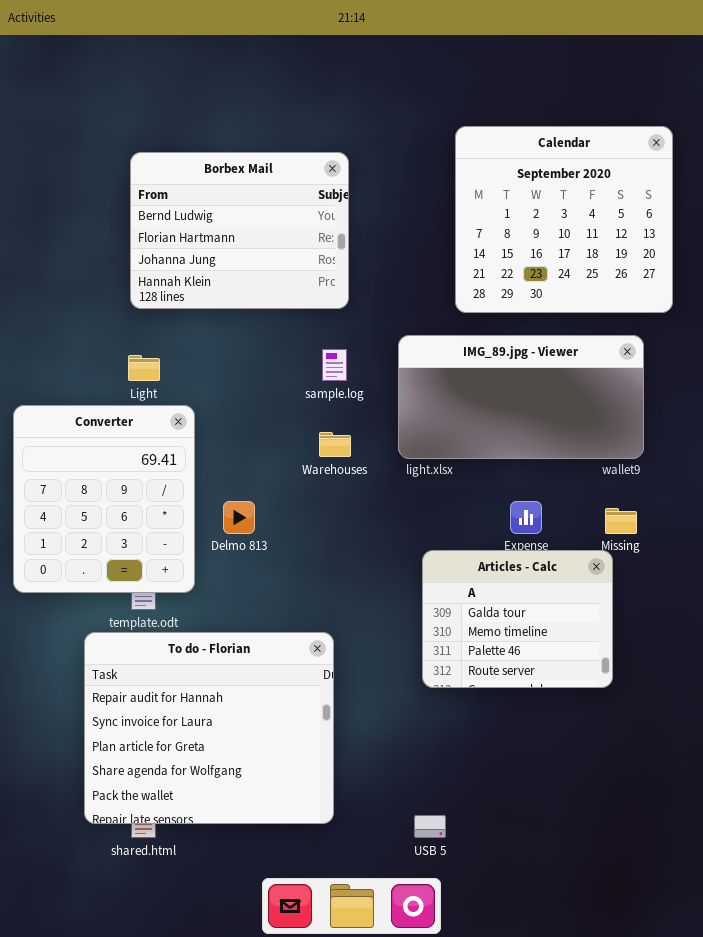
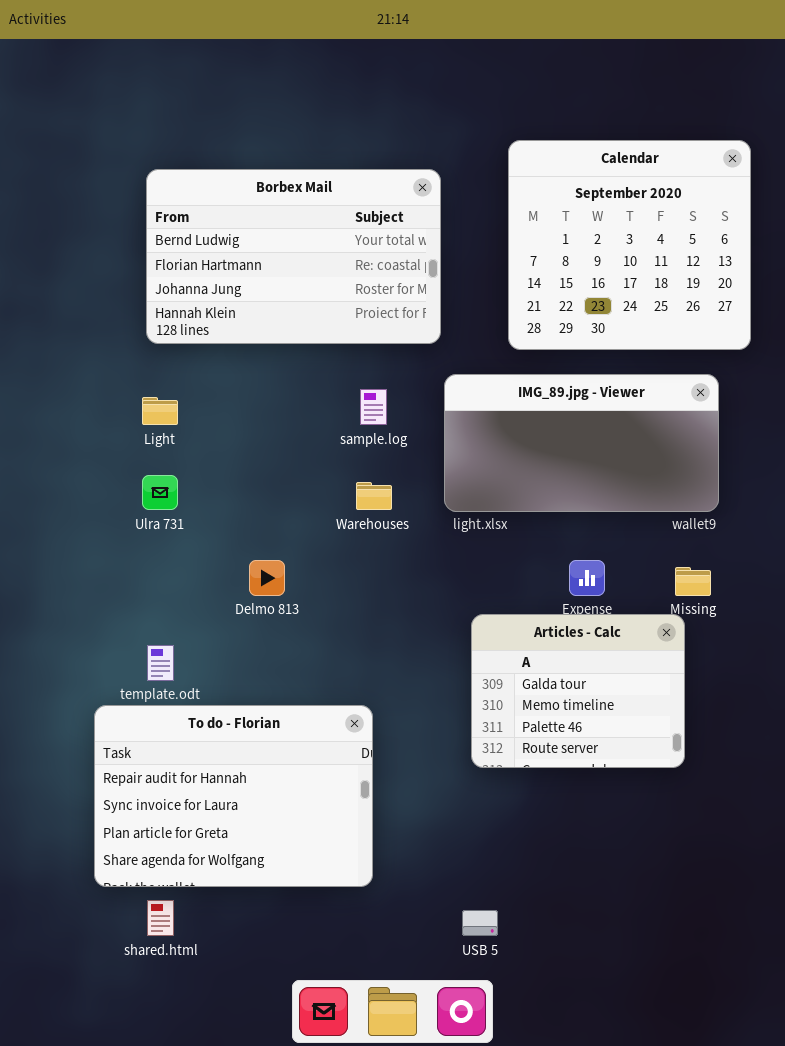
Borbex Mail: [130,152,349,309] -> [146,169,441,344], resized
Converter: [13,405,195,593] -> none, closed
To do - Florian: [84,632,334,824] -> [94,705,373,887], resized

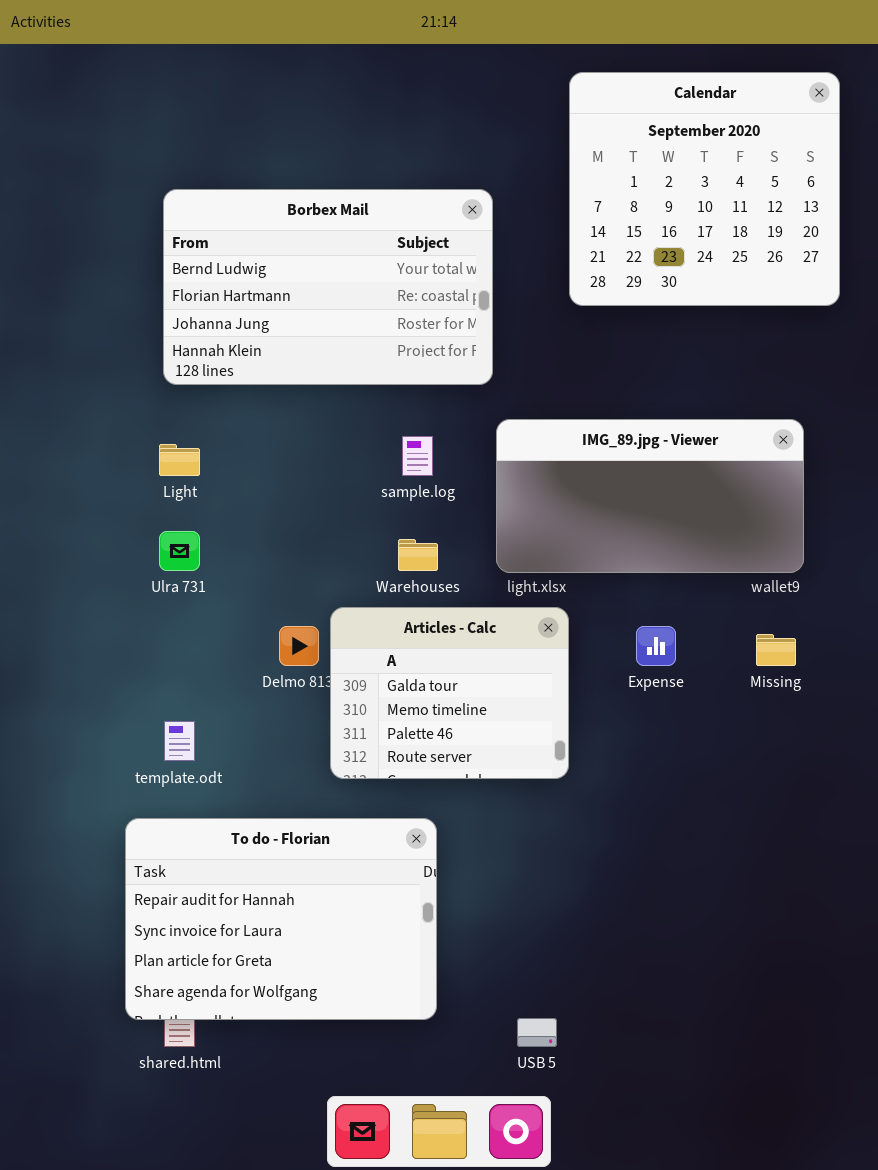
Calendar: [508,140,751,350] -> [569,72,840,306], moved
Articles - Calc: [471,614,685,768] -> [330,607,569,779], moved
To do - Florian: [94,705,373,887] -> [125,818,437,1020], moved

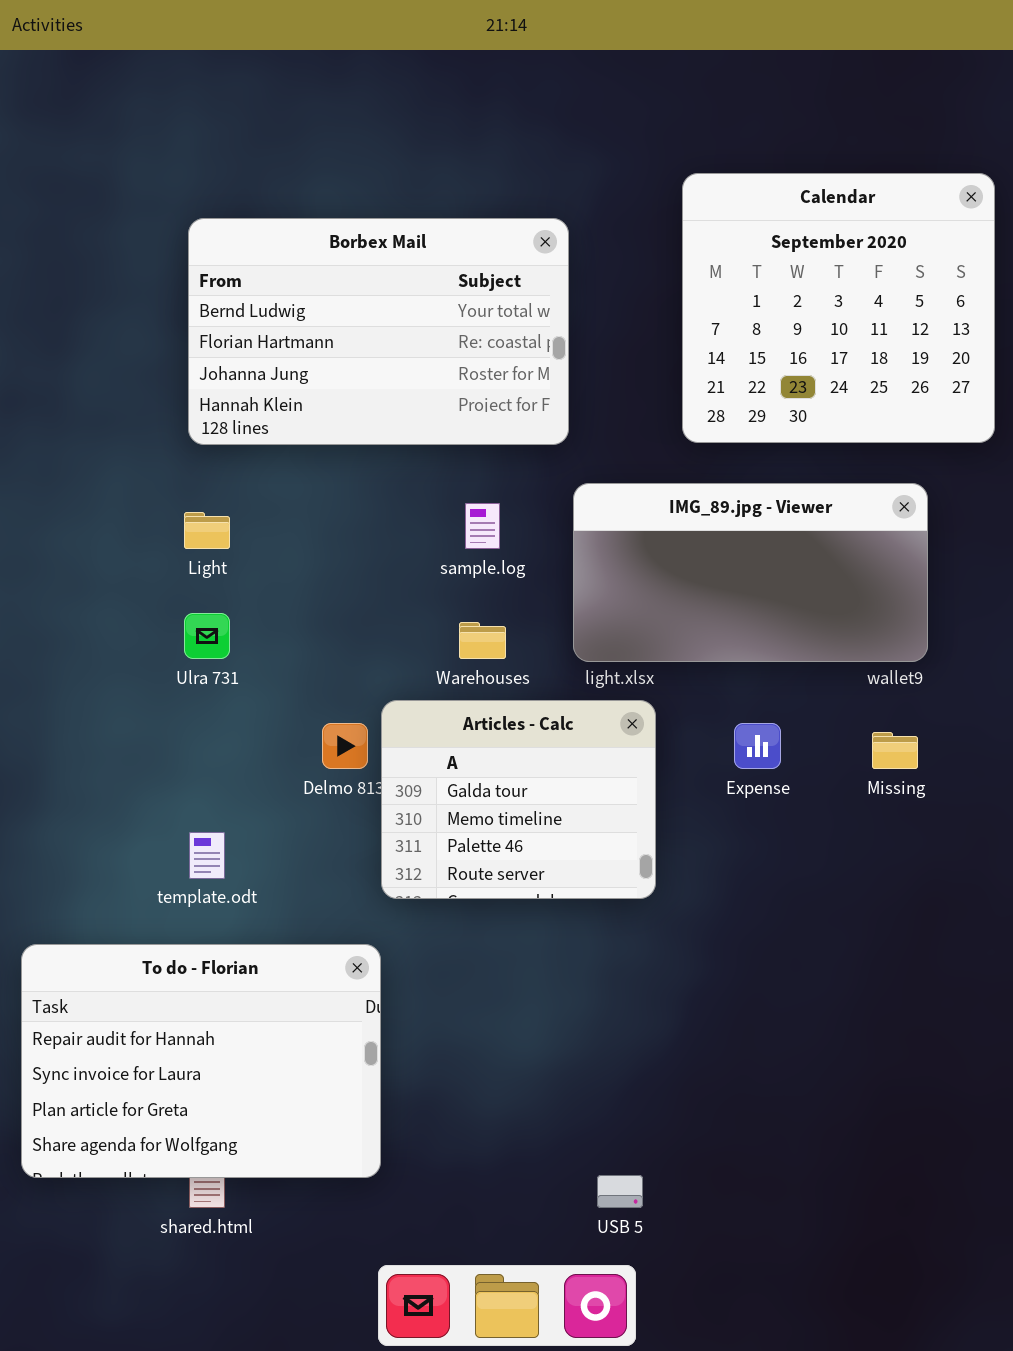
Calendar: [569,72,840,306] -> [682,173,995,443], moved
To do - Florian: [125,818,437,1020] -> [21,944,381,1178], moved

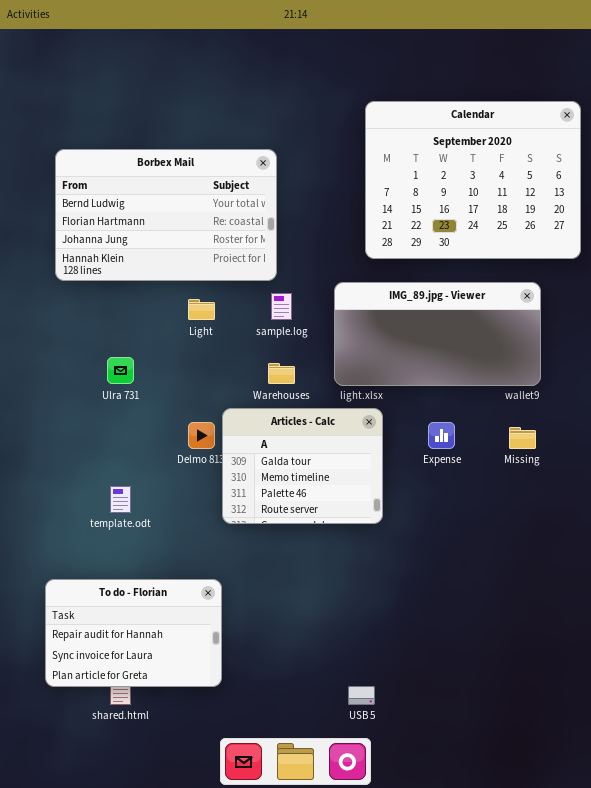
Calendar: [682,173,995,443] -> [365,101,581,259], resized
Borbex Mail: [188,218,569,445] -> [55,149,277,281], moved
Light: [184,512,230,549] -> [188,299,215,320], moved
To do - Florian: [21,944,381,1178] -> [45,579,222,687], resized

